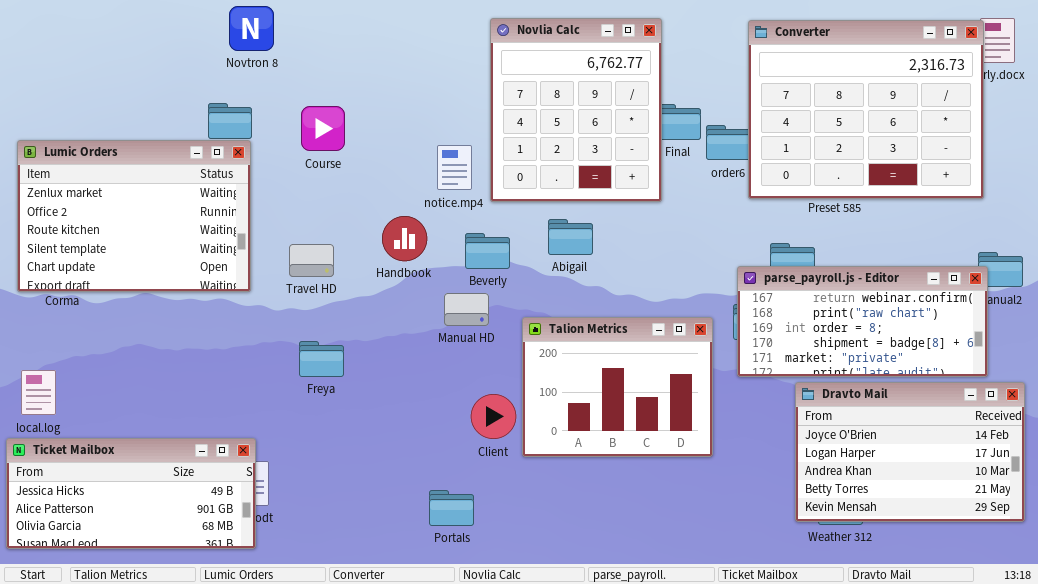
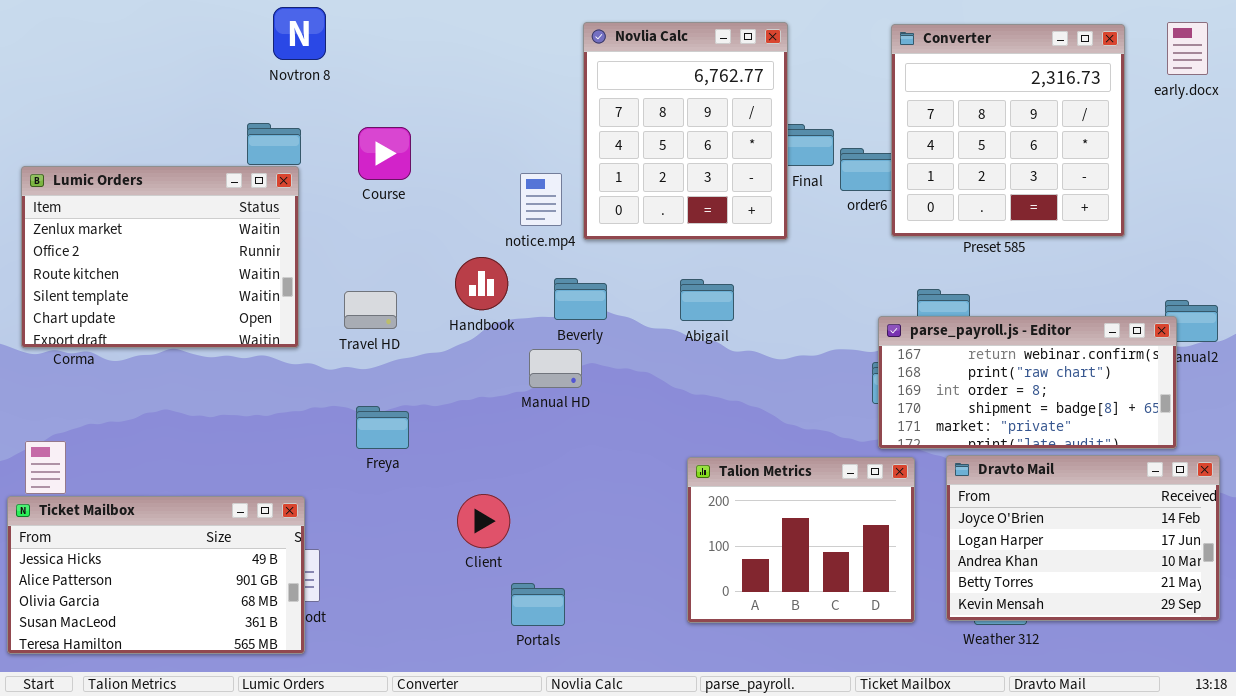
Converter: [748,20,984,199] -> [891,24,1125,237], resized
Abigail: [548,219,593,255] -> [680,279,734,321], moved
Talion Metrics: [522,317,713,457] -> [687,457,915,623], moved
Client: [471,394,516,439] -> [457,494,510,548], moved
Ticket Mailbox: [6,438,256,549] -> [7,496,305,654], resized

